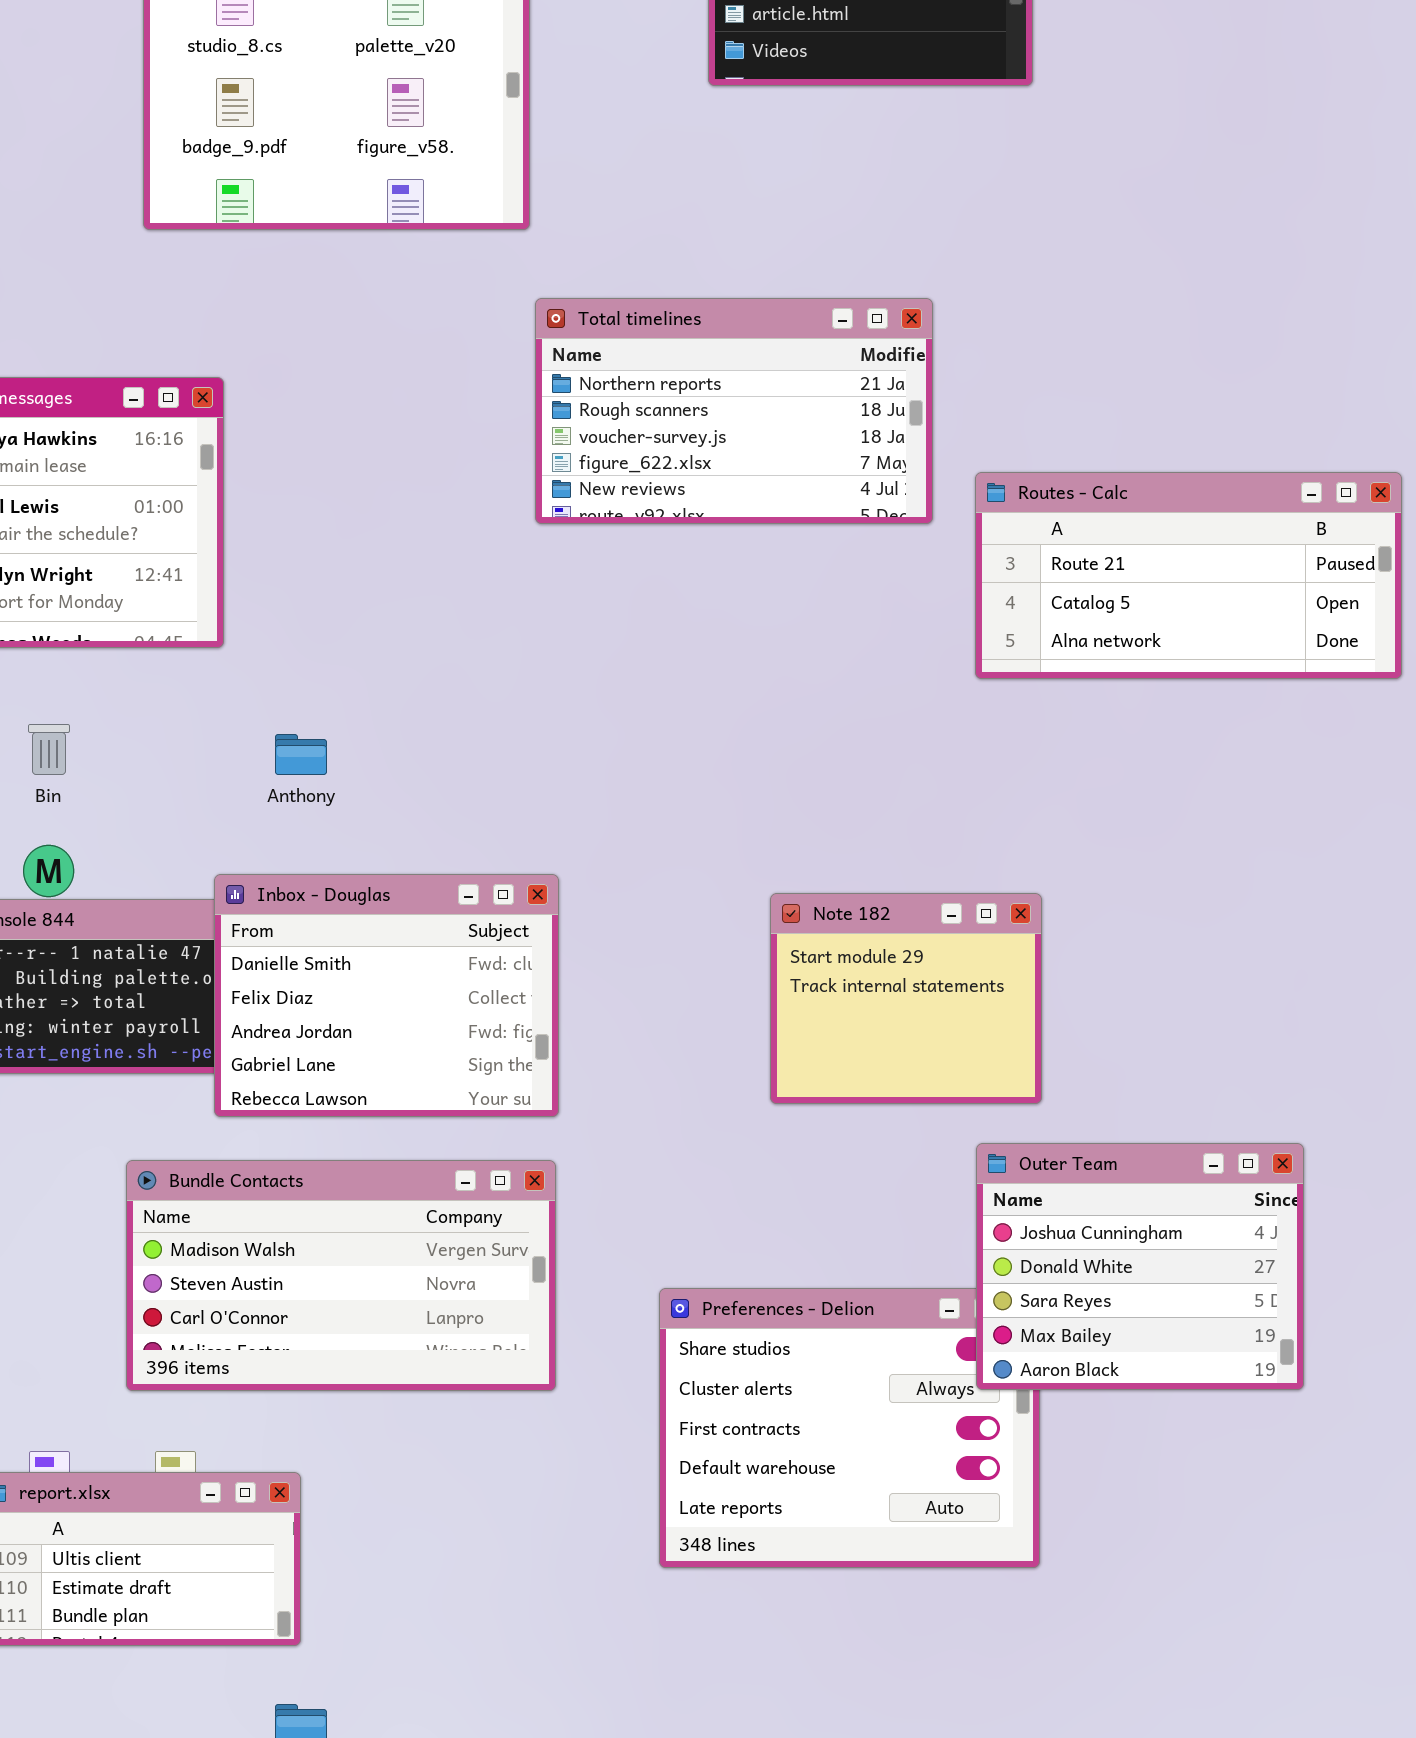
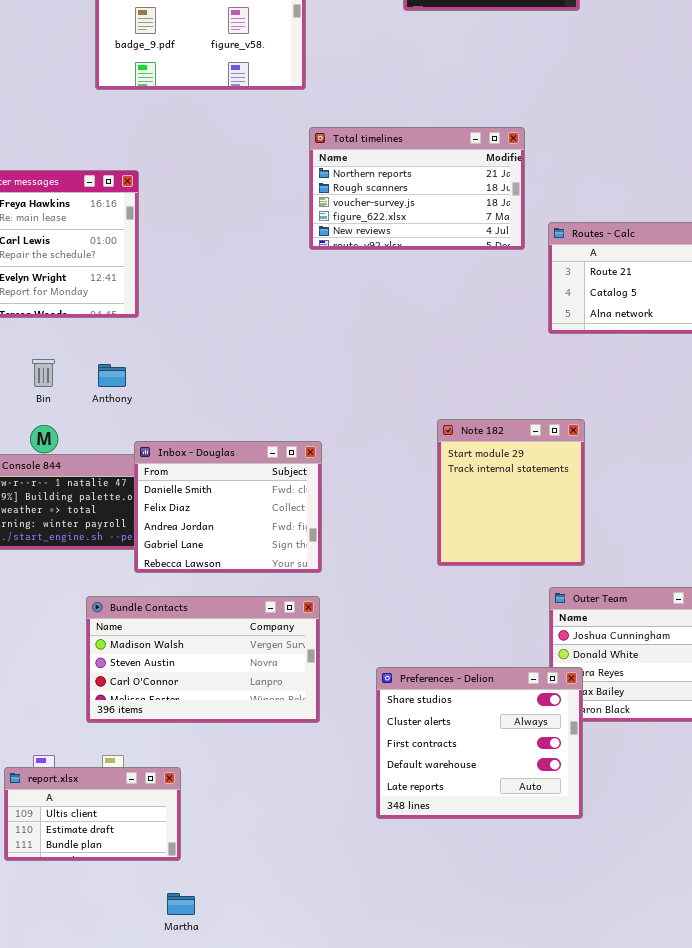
Anthony: [275,734,327,775] -> [98,364,126,387], moved
Note 182: [770,893,1042,1104] -> [437,419,585,566], resized
Preferences - Delion: [659,1288,1040,1568] -> [376,667,583,819], raised

